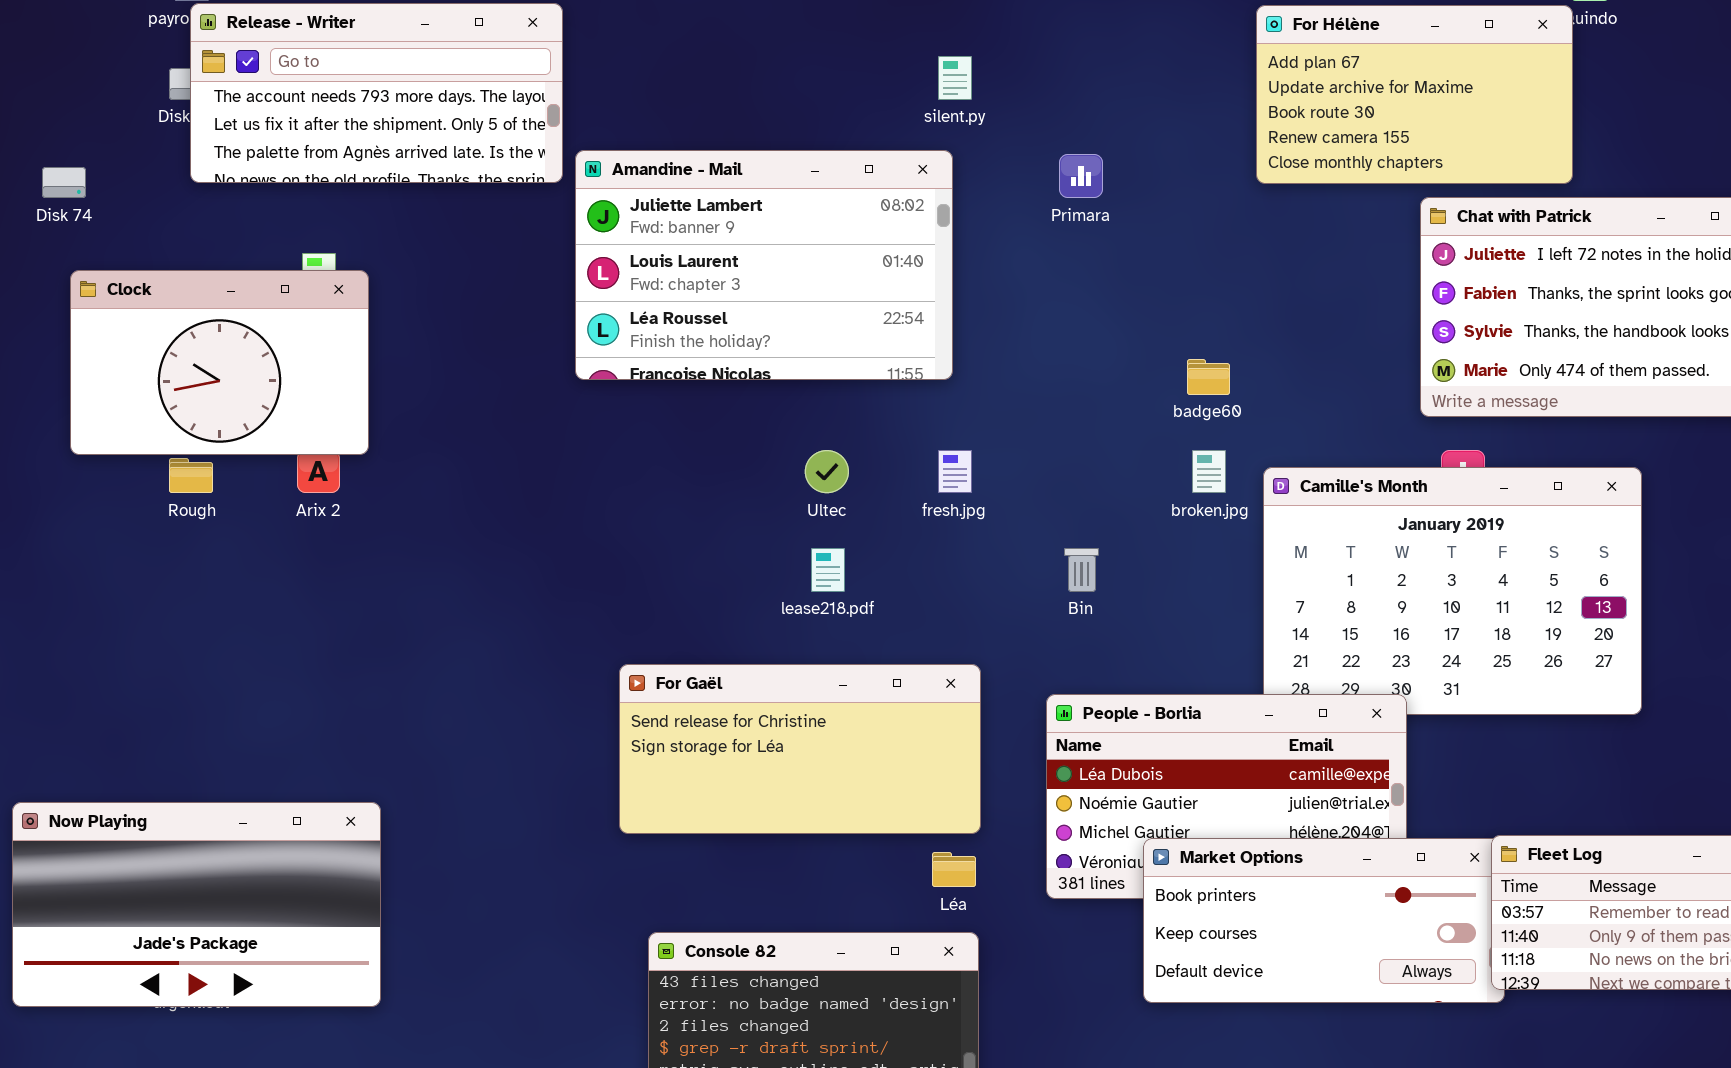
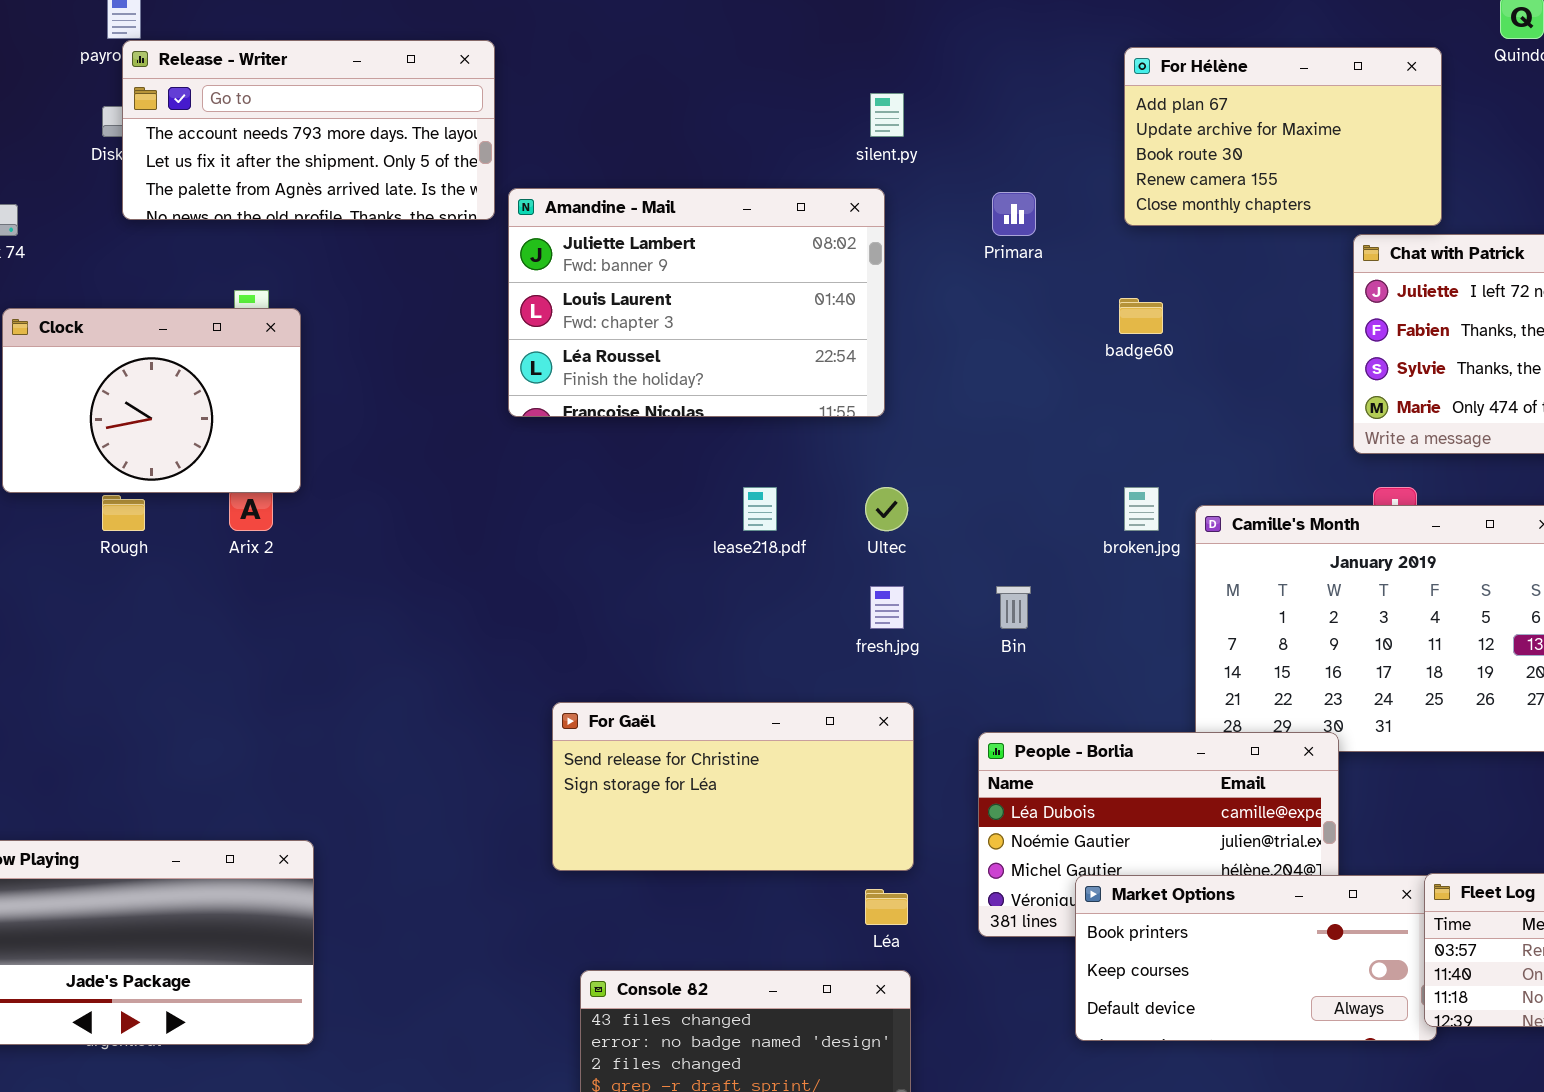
For Hélène: [1256,5,1573,184] -> [1124,47,1442,226], moved
badge60: [1187,359,1230,395] -> [1119,298,1163,334], moved
Ultec: [805,450,849,493] -> [865,487,908,531], moved
fresh.jpg: [938,450,972,493] -> [870,586,904,629], moved
lease218.pdf: [811,548,845,592] -> [743,487,777,531], moved

